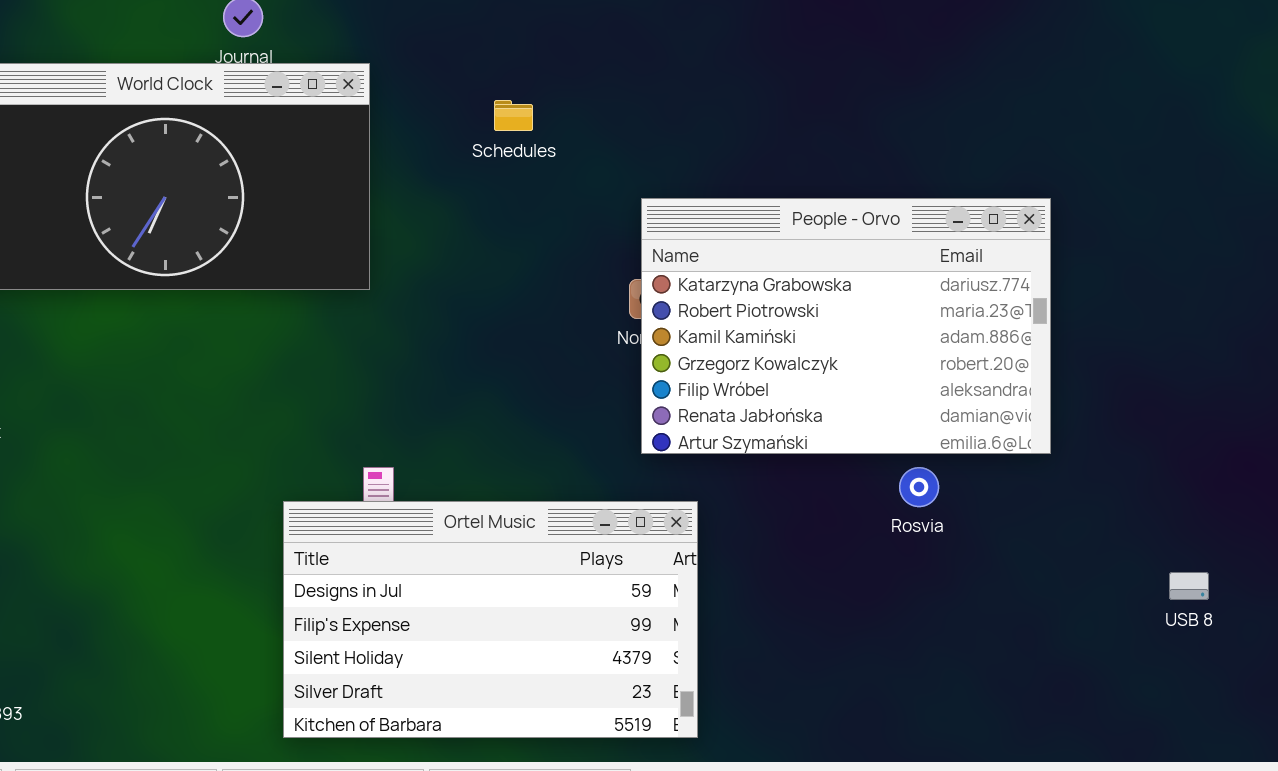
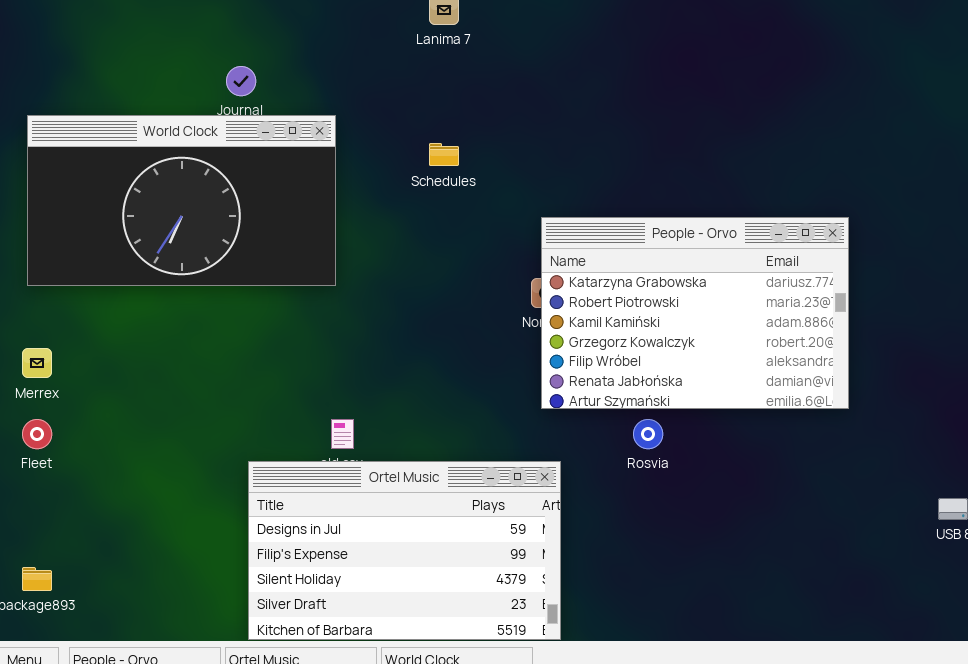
Rosvia: [899,467,939,507] -> [633,419,663,449], moved
Ortel Music: [283,501,698,738] -> [248,461,561,640], moved

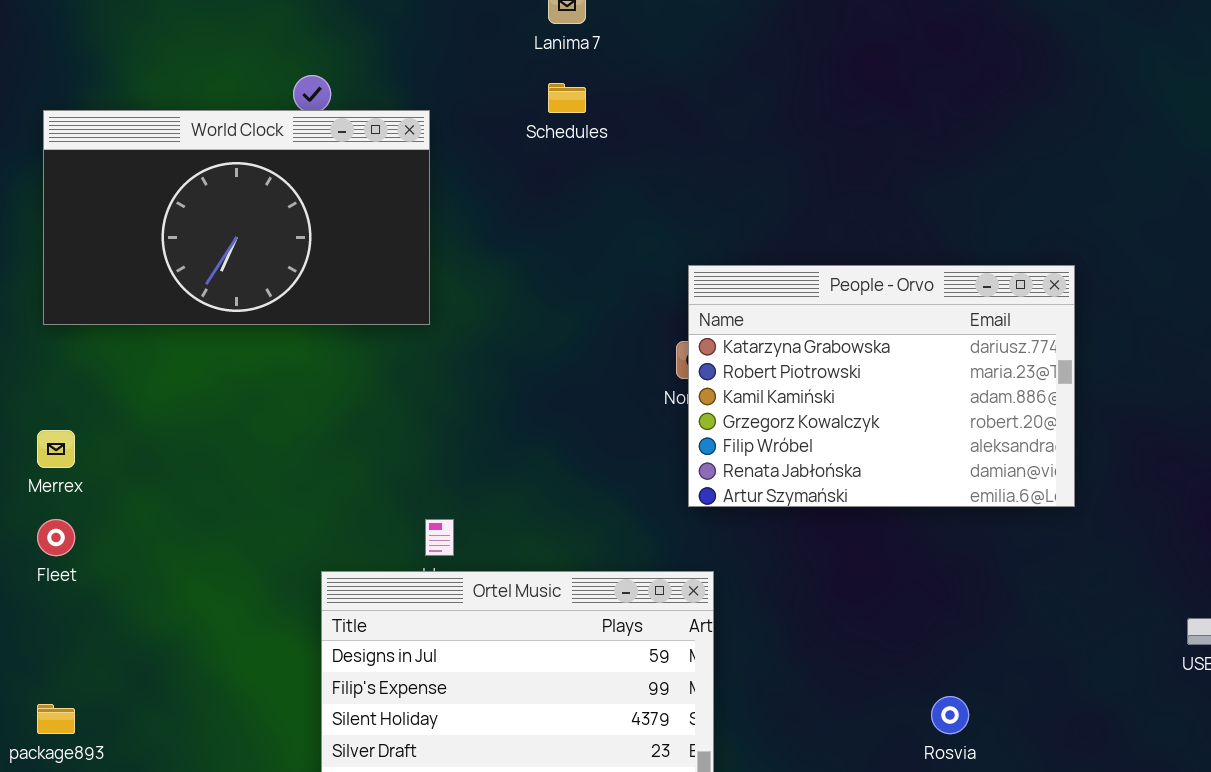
World Clock: [27,115,336,286] -> [43,110,430,325], moved
Schedules: [429,143,459,166] -> [548,83,586,113], moved
Rosvia: [633,419,663,449] -> [931,696,969,734], moved

